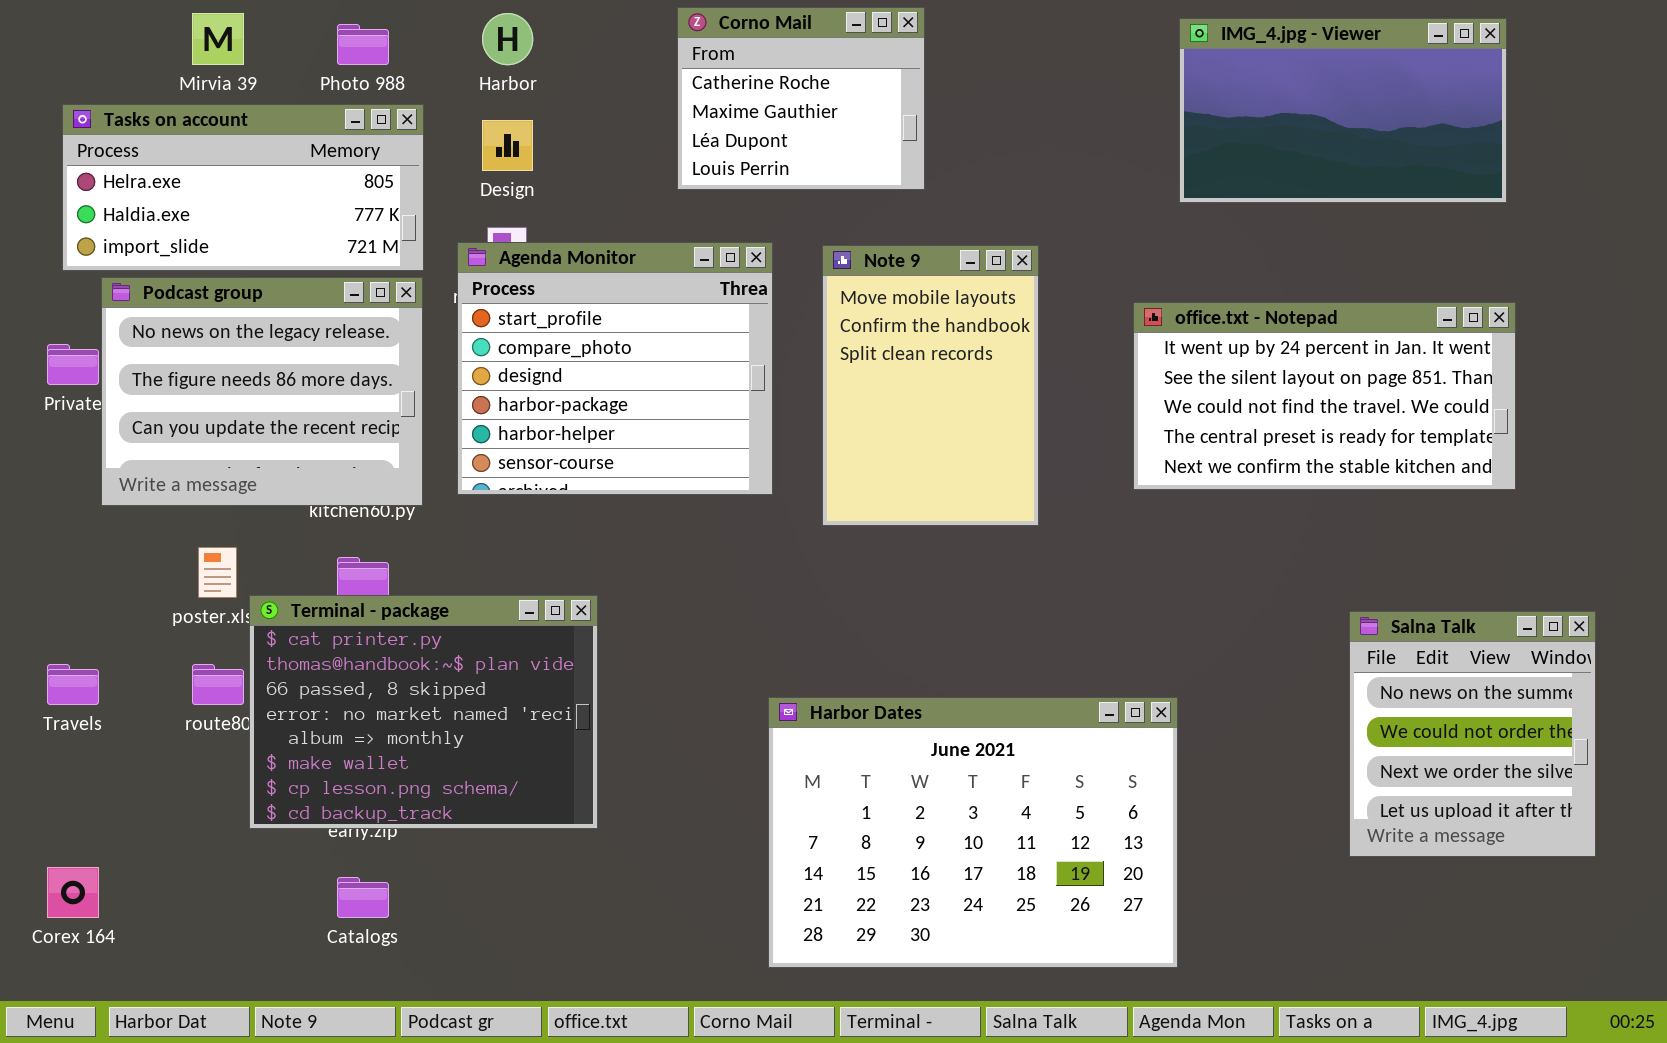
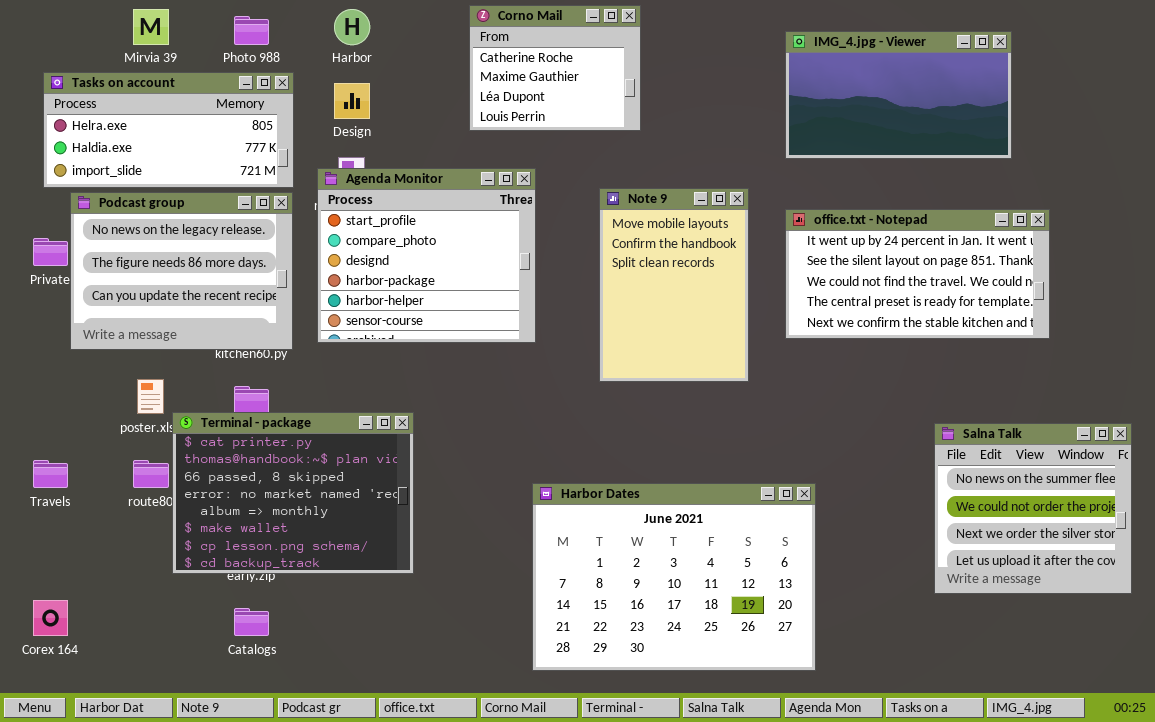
IMG_4.jpg - Viewer: [1179,18,1507,203] -> [785,31,1012,159], moved
Note 9: [822,245,1039,526] -> [599,188,749,382], moved
Salna Talk: [1349,611,1596,857] -> [934,423,1132,594], resized

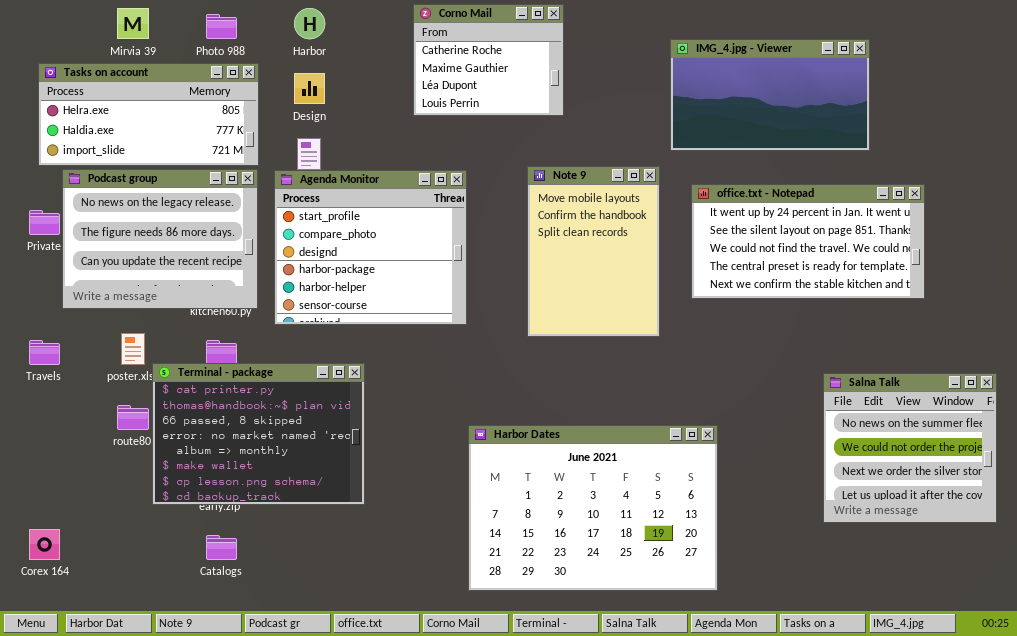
IMG_4.jpg - Viewer: [785,31,1012,159] -> [670,39,870,151], moved
Agenda Monitor: [317,168,536,343] -> [274,170,467,325], moved
Travels: [33,460,68,488] -> [29,340,60,365], moved

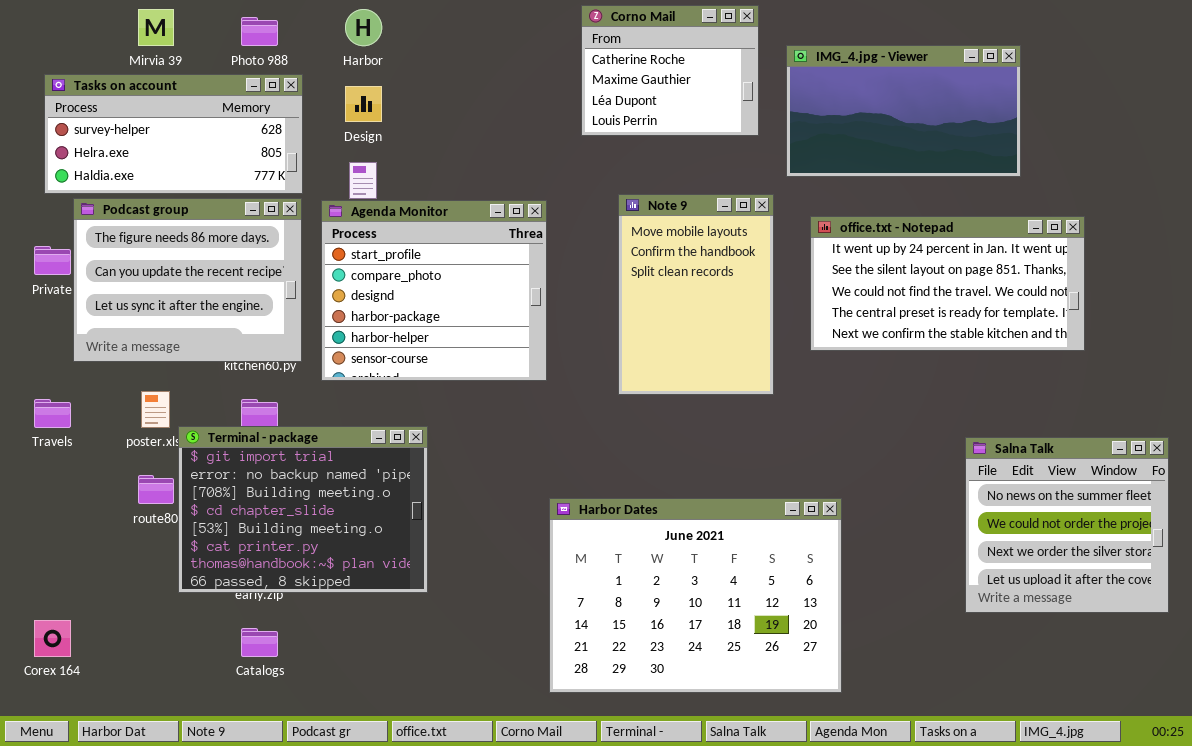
Corno Mail: [413,4,564,116] -> [581,5,759,136], moved
Tasks on account: [38,63,259,166] -> [44,74,303,194], scrolled up 1 row
Podcast group: [62,169,258,309] -> [73,198,302,362], scrolled down 1 row
Terminal - package: [152,363,365,505] -> [178,426,428,593], scrolled up 5 rows

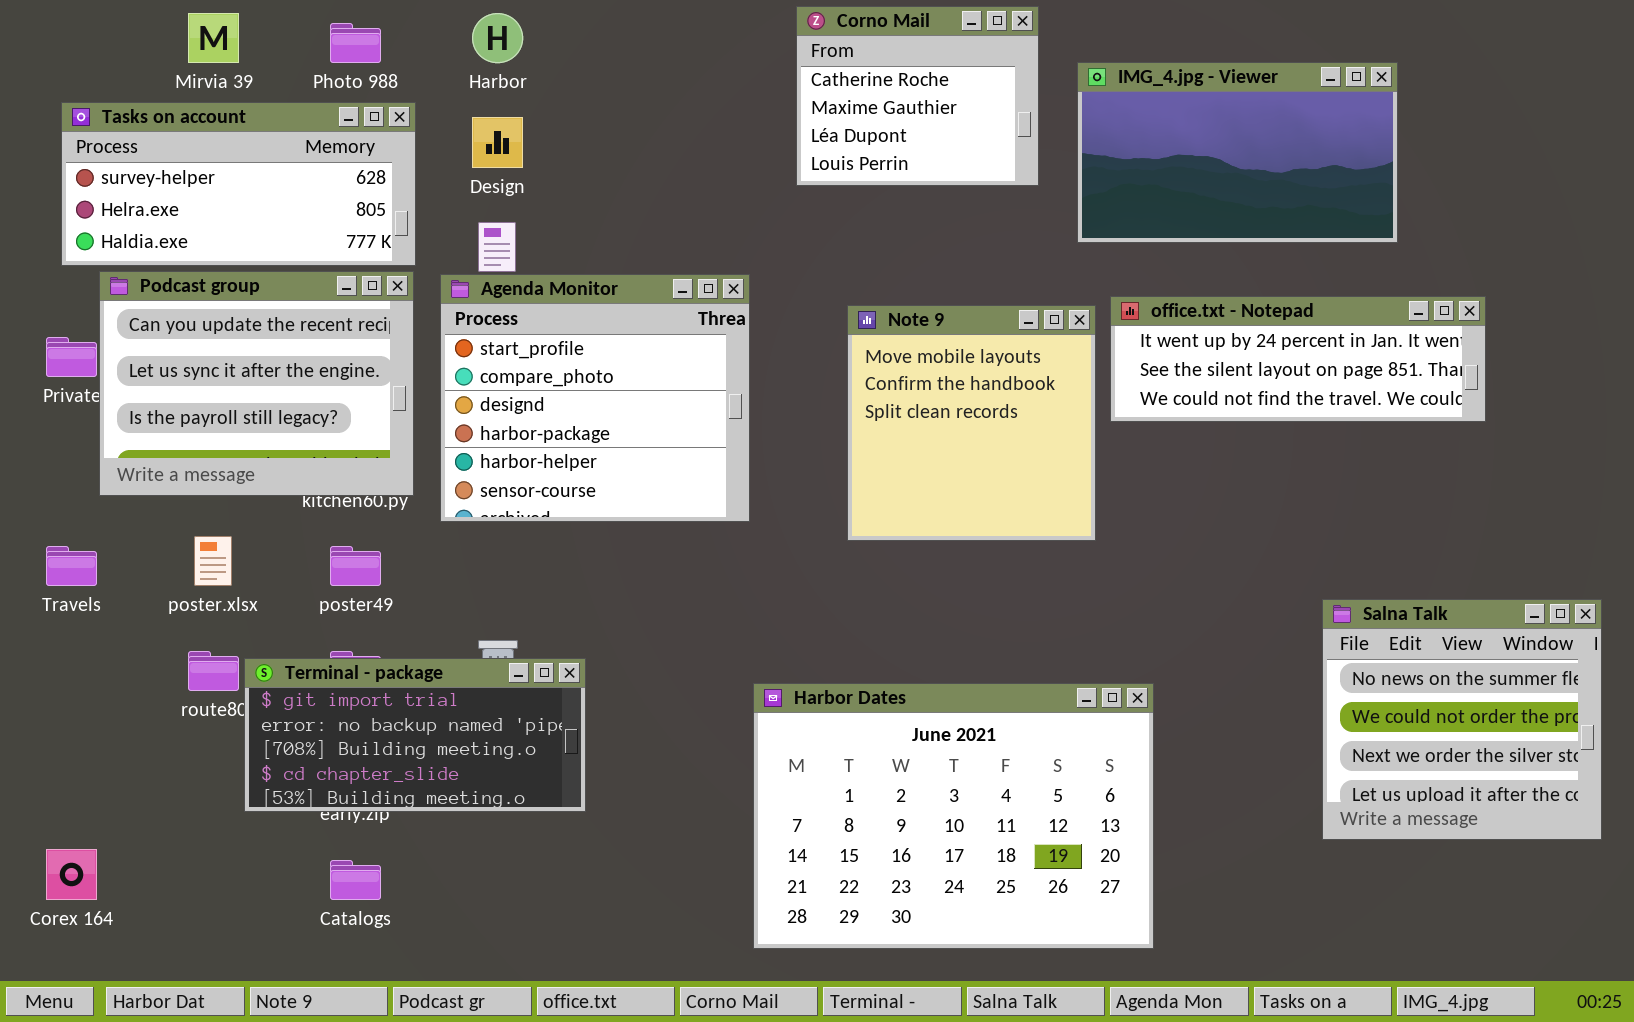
Note 9: [618,194,774,395] -> [847,305,1096,541], resized
Podcast group: [73,198,302,362] -> [99,271,414,496], scrolled down 1 row
office.txt - Notepad: [810,216,1085,351] -> [1110,296,1486,422], resized
Terminal - package: [178,426,428,593] -> [244,658,586,812], resized

